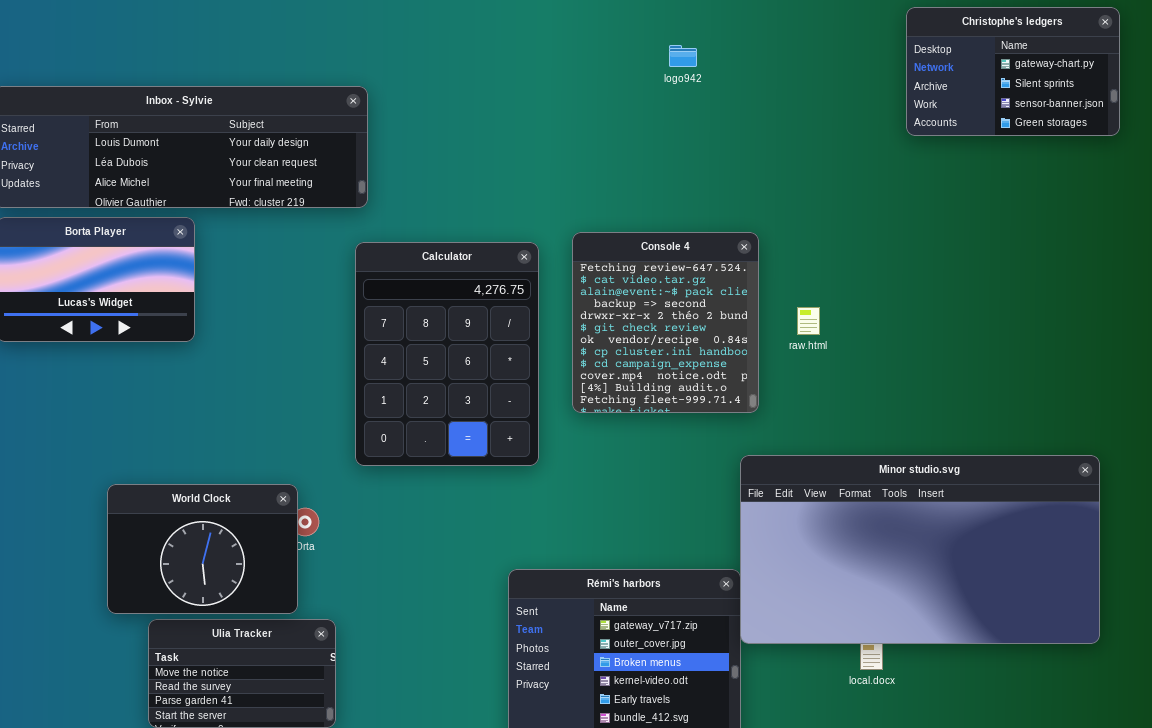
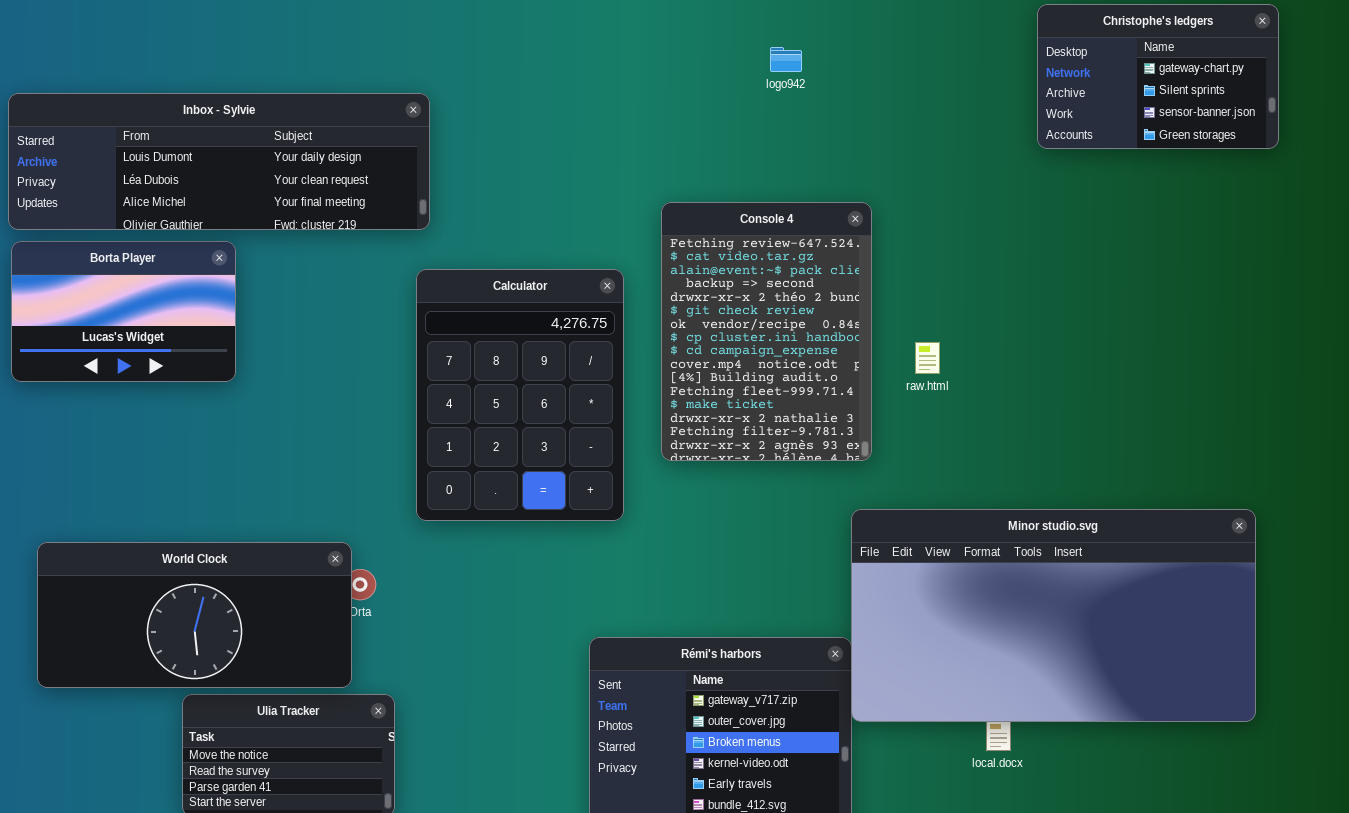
Console 4: [572,232,759,413] -> [661,202,872,461], resized
World Clock: [107,484,298,614] -> [37,542,352,688], resized

